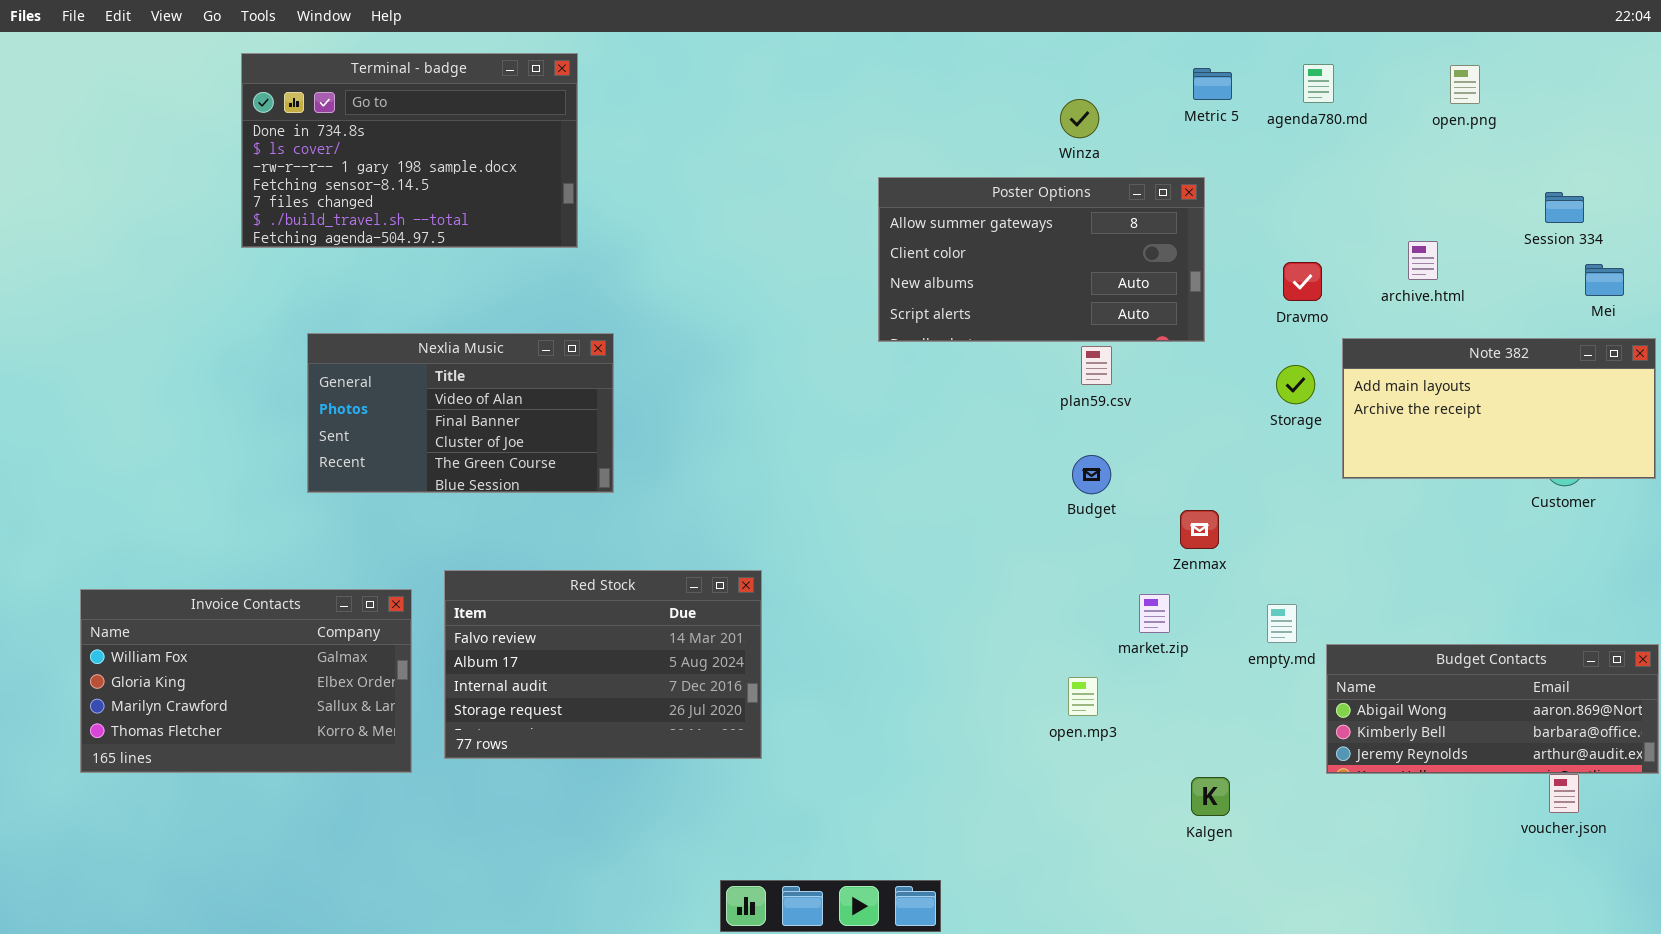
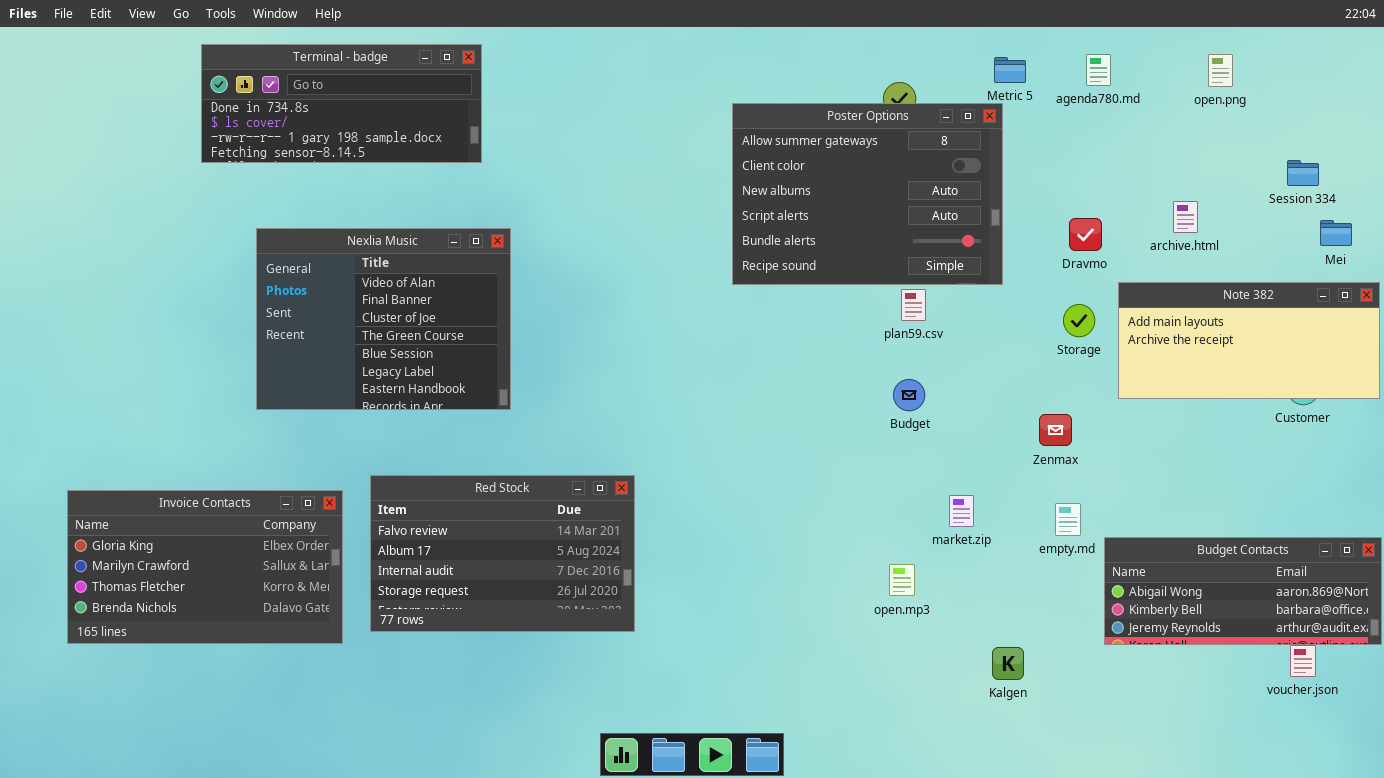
Terminal - badge: [241,53,578,248] -> [201,44,482,163], resized
Poster Options: [878,177,1205,342] -> [732,103,1003,285], resized
Nexlia Music: [307,333,614,493] -> [256,228,511,410], resized
Zenmax: [1180,510,1219,549] -> [1039,414,1072,446], moved
Invoice Contacts: [80,589,412,773] -> [67,490,343,644], scrolled down 1 row

